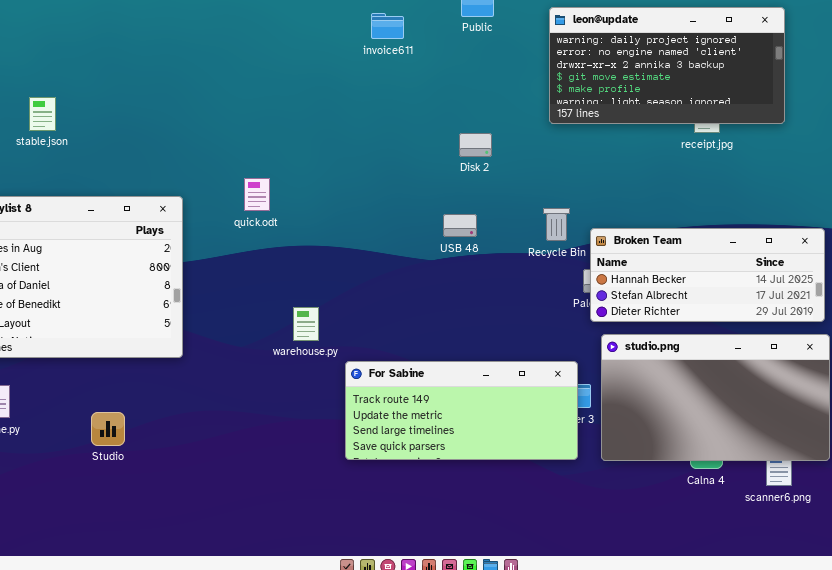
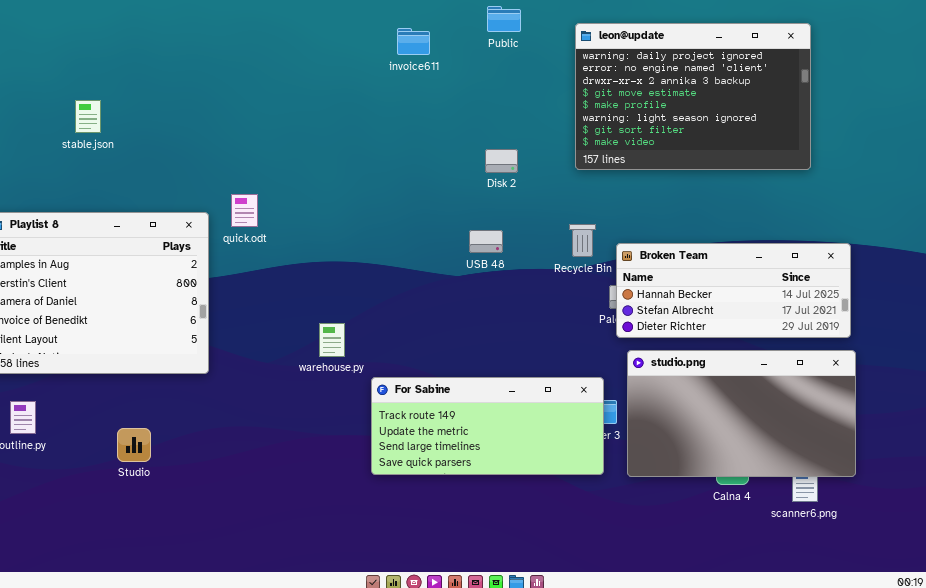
leon@update: [549,7,785,124] -> [575,23,811,170], resized
stable.json: [29,97,56,131] -> [75,100,101,133], moved
quick.odt: [244,178,270,211] -> [231,194,258,227], moved

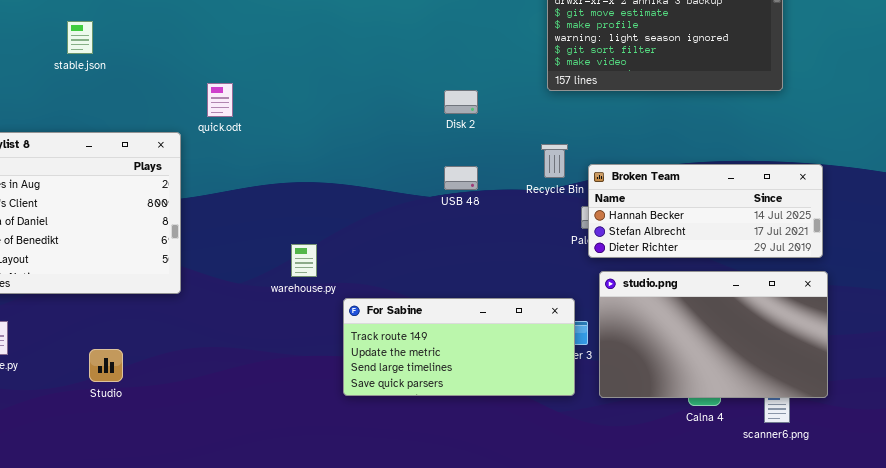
stable.json: [75,100,101,133] -> [67,21,93,54], moved
Disk 2: [485,149,518,173] -> [444,90,478,114], moved
quick.odt: [231,194,258,227] -> [207,83,233,117], moved
USB 48: [469,230,503,253] -> [444,166,478,190], moved

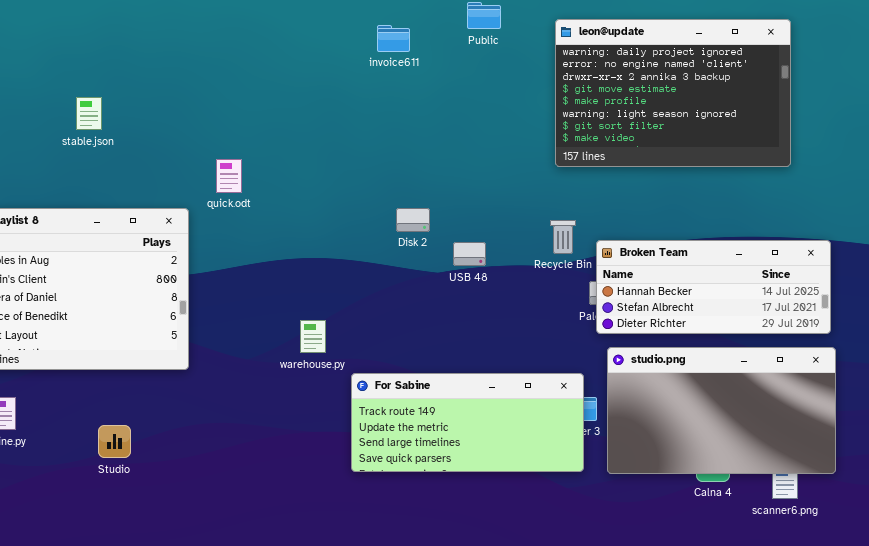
Disk 2: [444,90,478,114] -> [396,208,430,232], moved

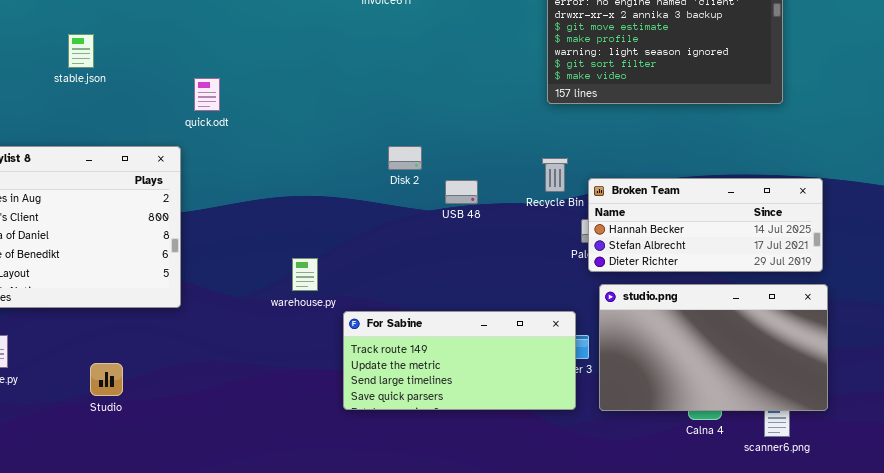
quick.odt: [216,159,242,193] -> [194,78,220,111], moved

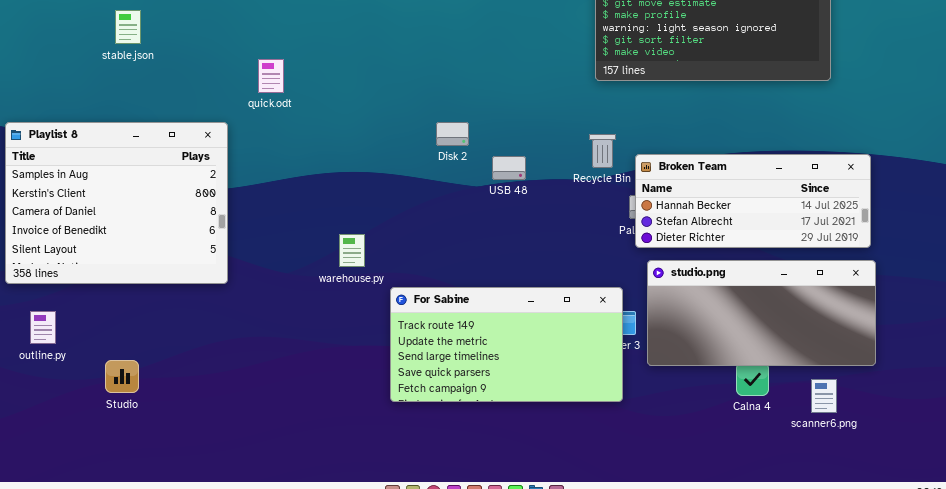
quick.odt: [194,78,220,111] -> [258,59,284,93], moved
studio.png: [599,284,828,411] -> [647,260,876,366], resized
For Sabine: [343,311,576,410] -> [390,287,623,402], resized
Studio: [90,363,123,396] -> [105,360,139,393], moved

